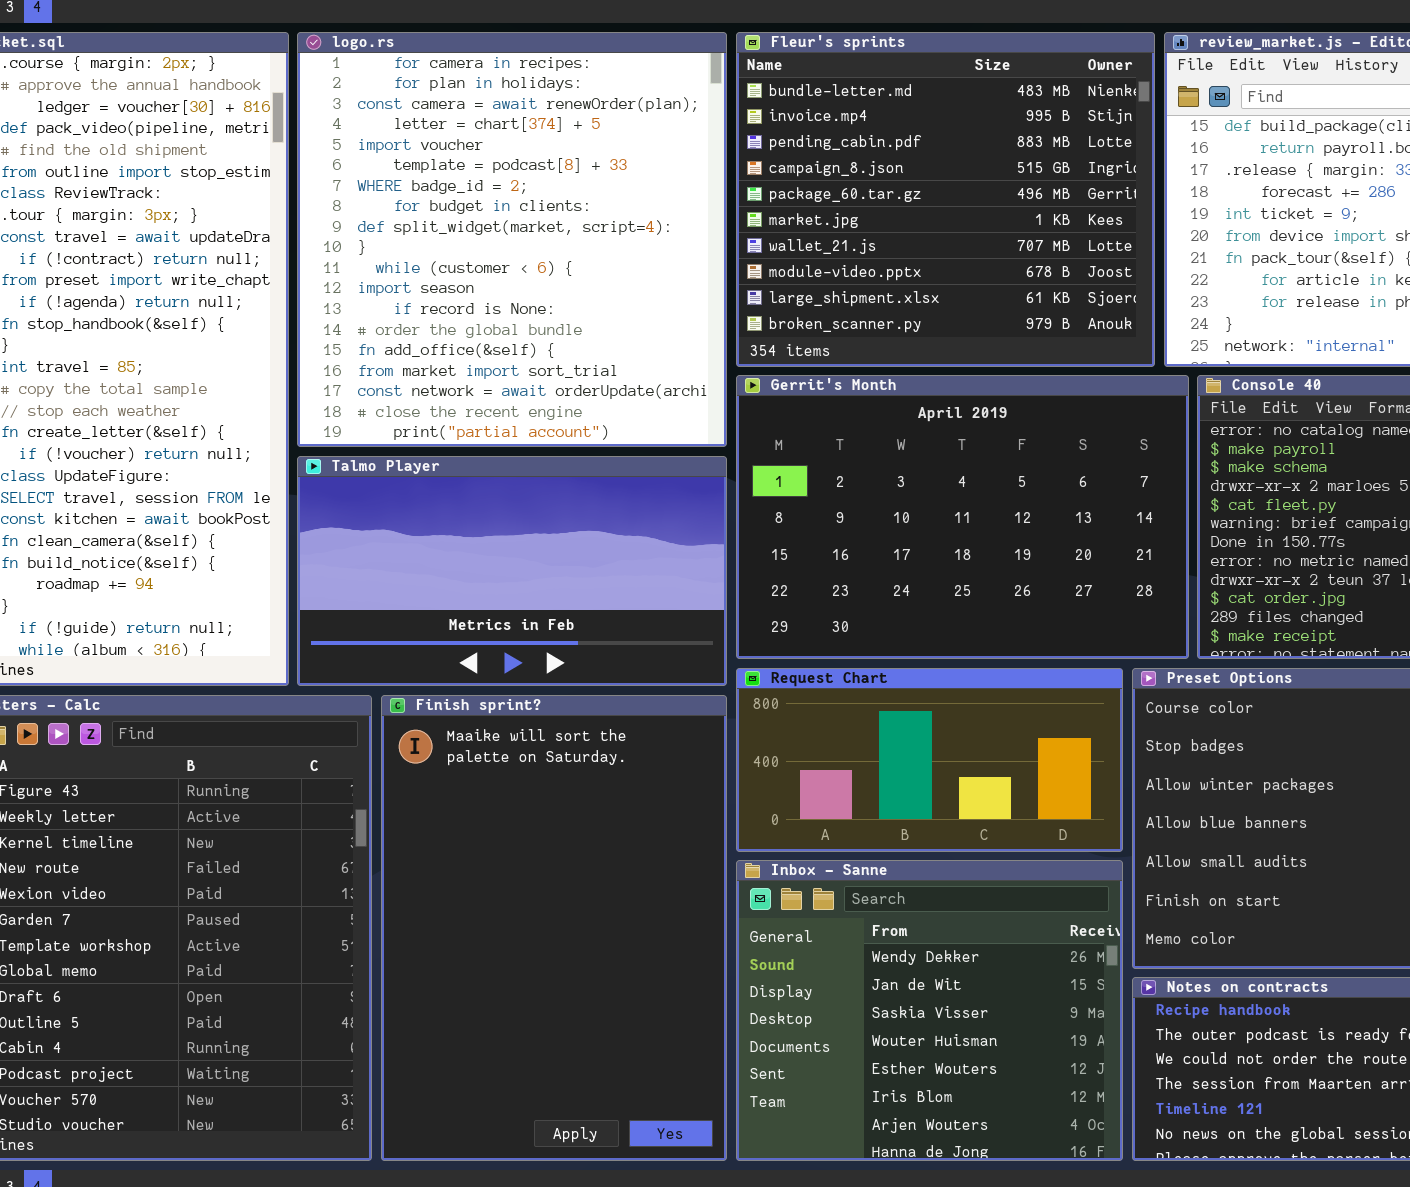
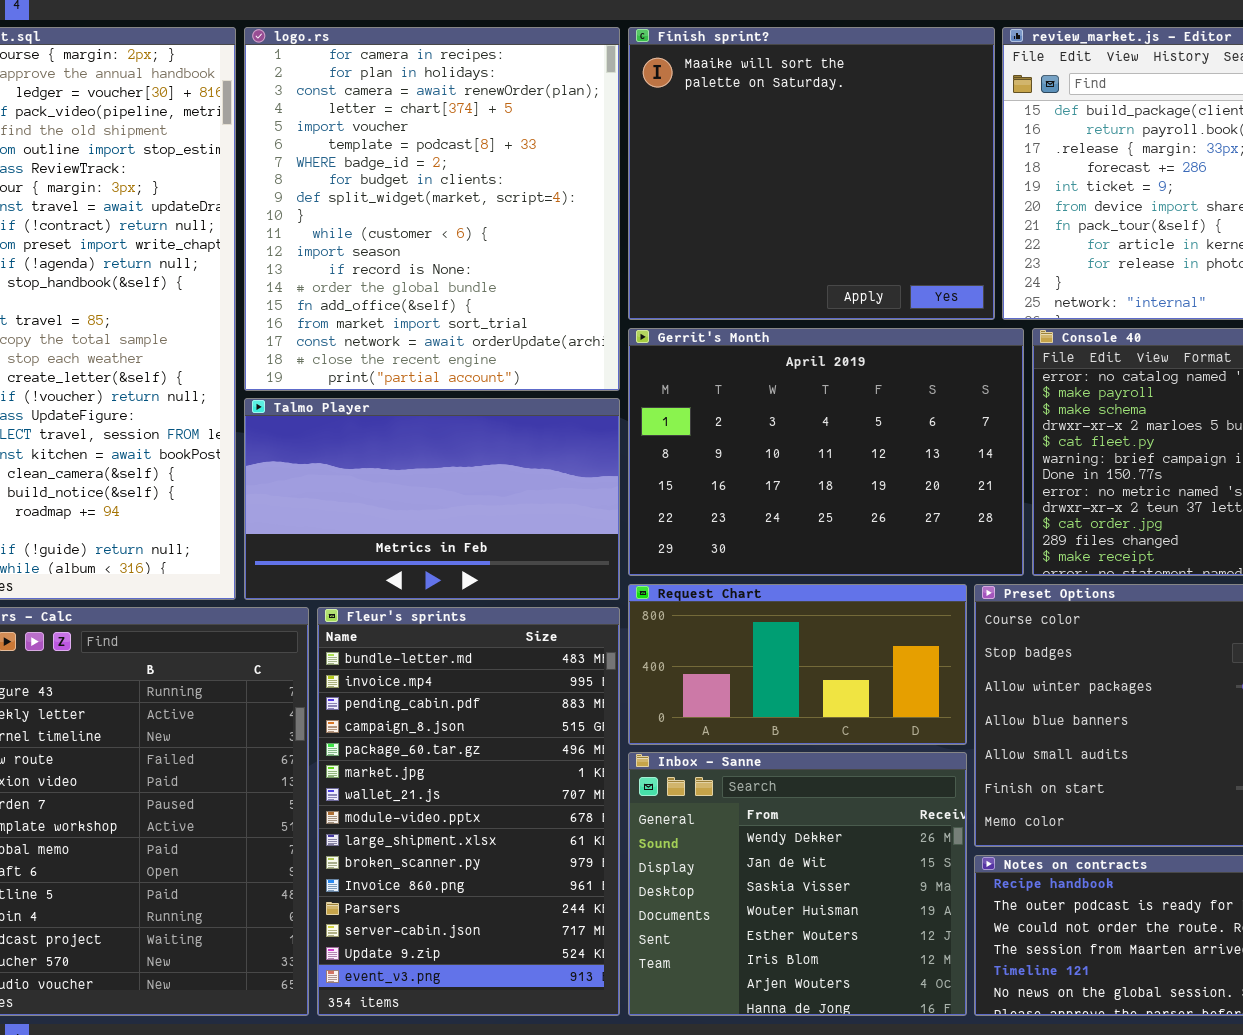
Fleur's sprints: [736,32,1155,367] -> [317,607,620,1016], moved, resized
Finish sprint?: [381,695,727,1161] -> [628,27,995,320], moved, resized

